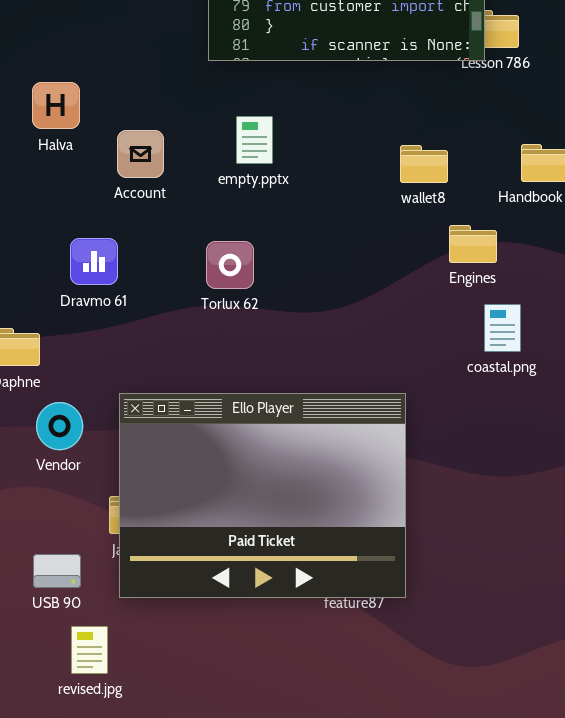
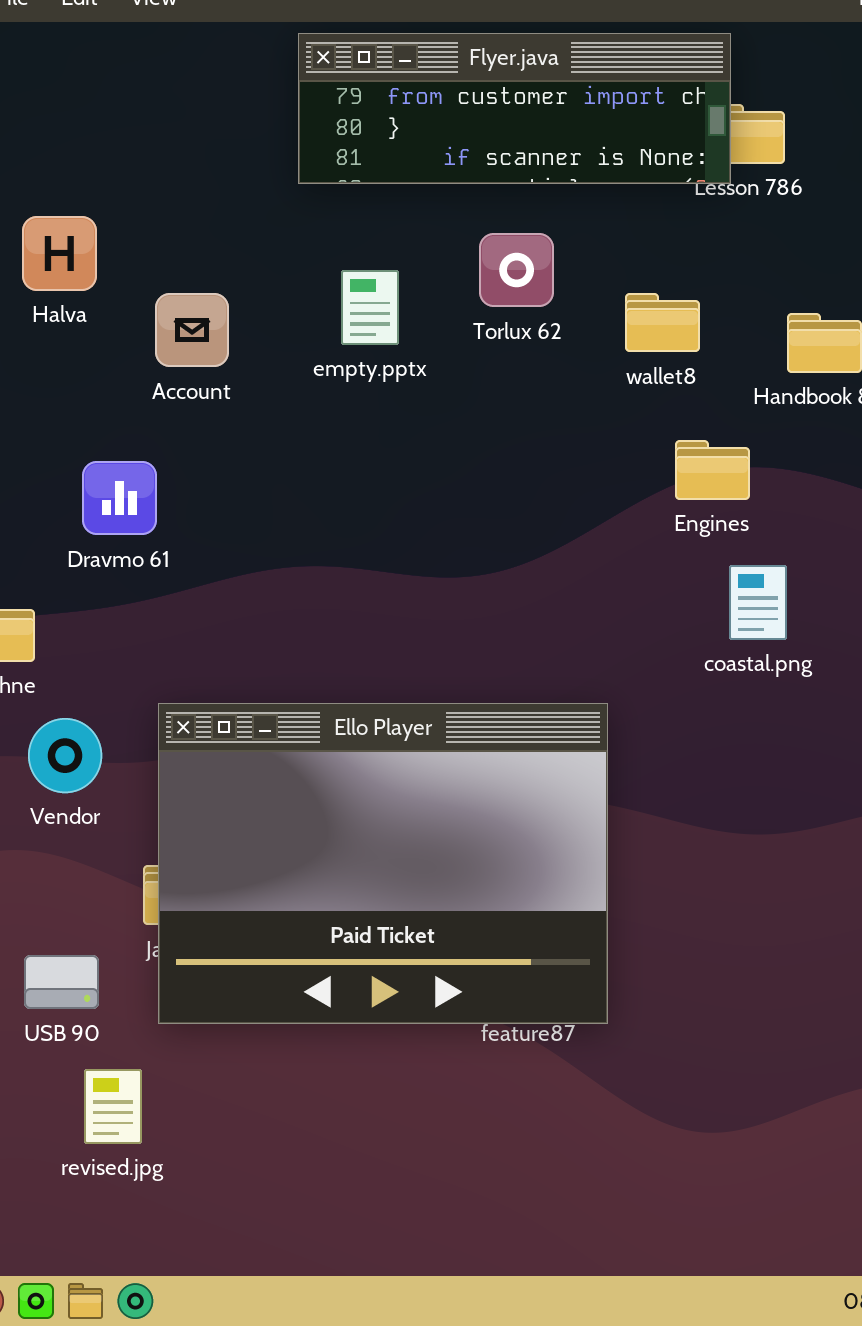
wallet8: [400,145,448,183] -> [625,293,700,352], moved
Torlux 62: [206,241,254,289] -> [479,233,554,307], moved

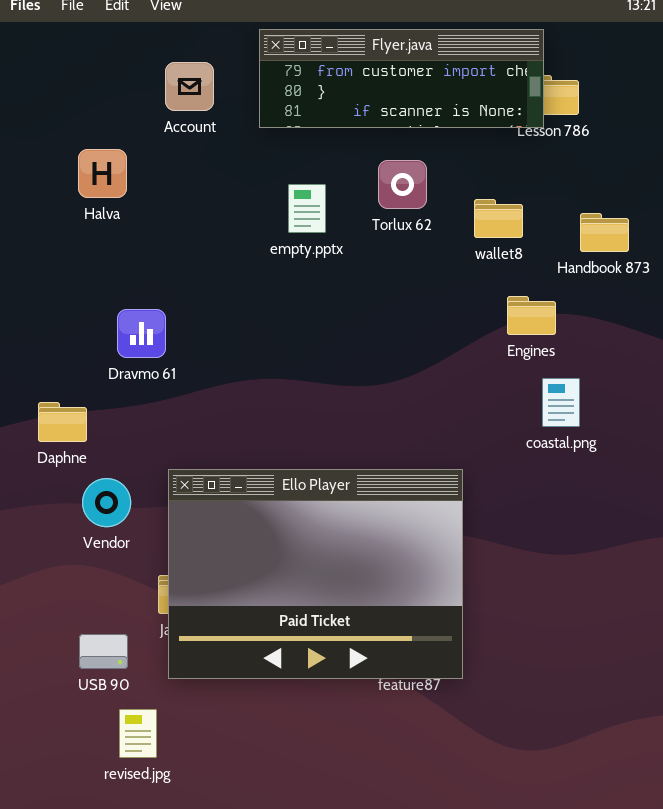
Account: [155,293,229,367] -> [165,62,214,111], moved

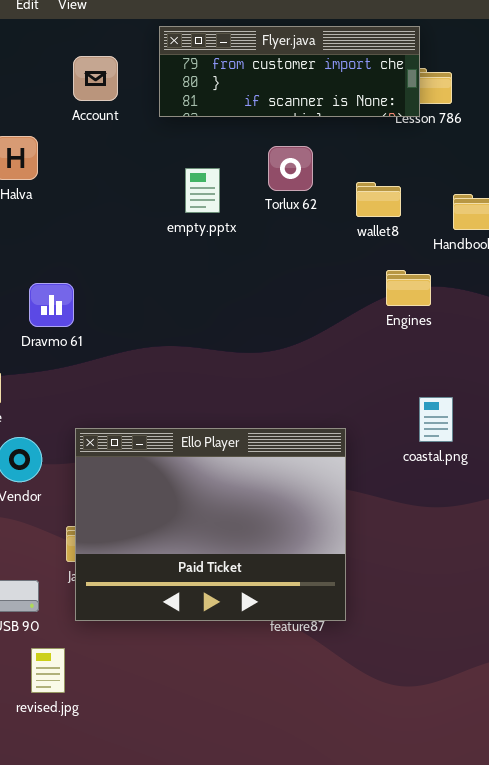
coastal.png: [542,378,580,427] -> [419,397,453,442], moved

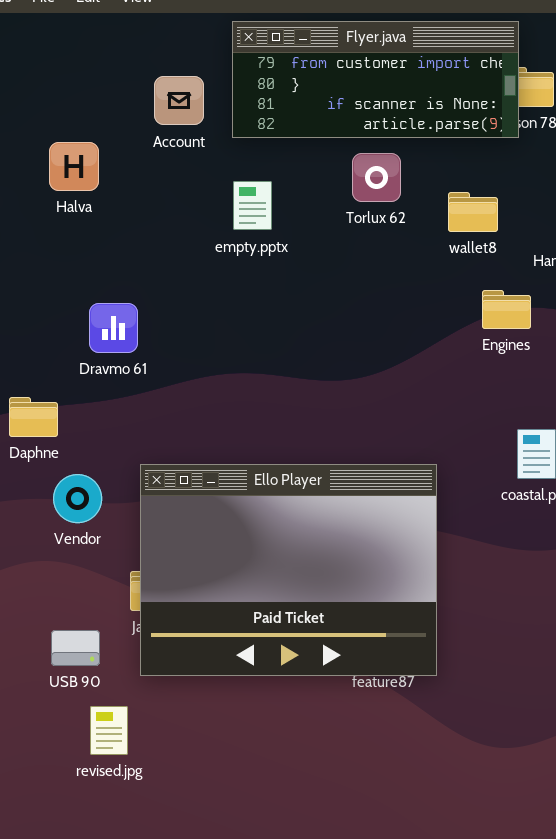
Flyer.java: [159,26,420,117] -> [232,21,519,138], resized
Account: [73,56,118,101] -> [154,76,204,125], moved
empty.pptx: [185,168,220,213] -> [233,181,272,230], moved

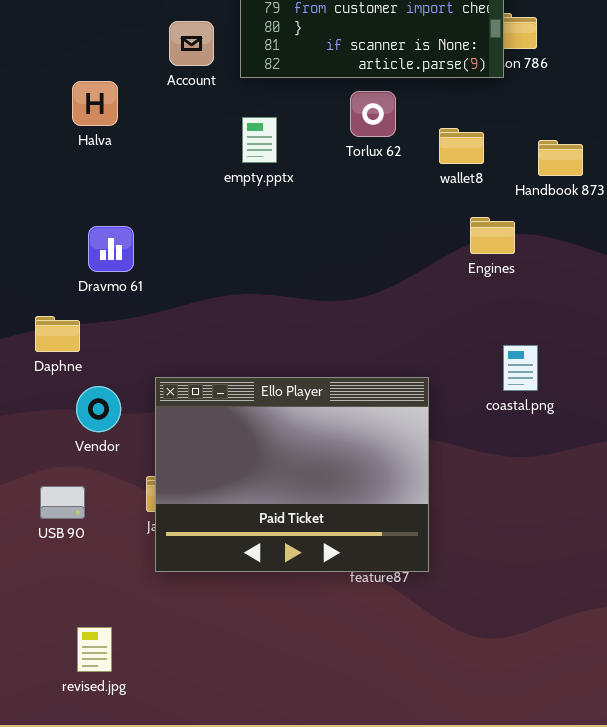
Dravmo 61: [89,303,138,353] -> [88,226,134,272], moved
USB 90: [51,630,100,666] -> [40,486,85,519], moved
revised.jpg: [90,706,128,755] -> [77,627,112,672], moved

